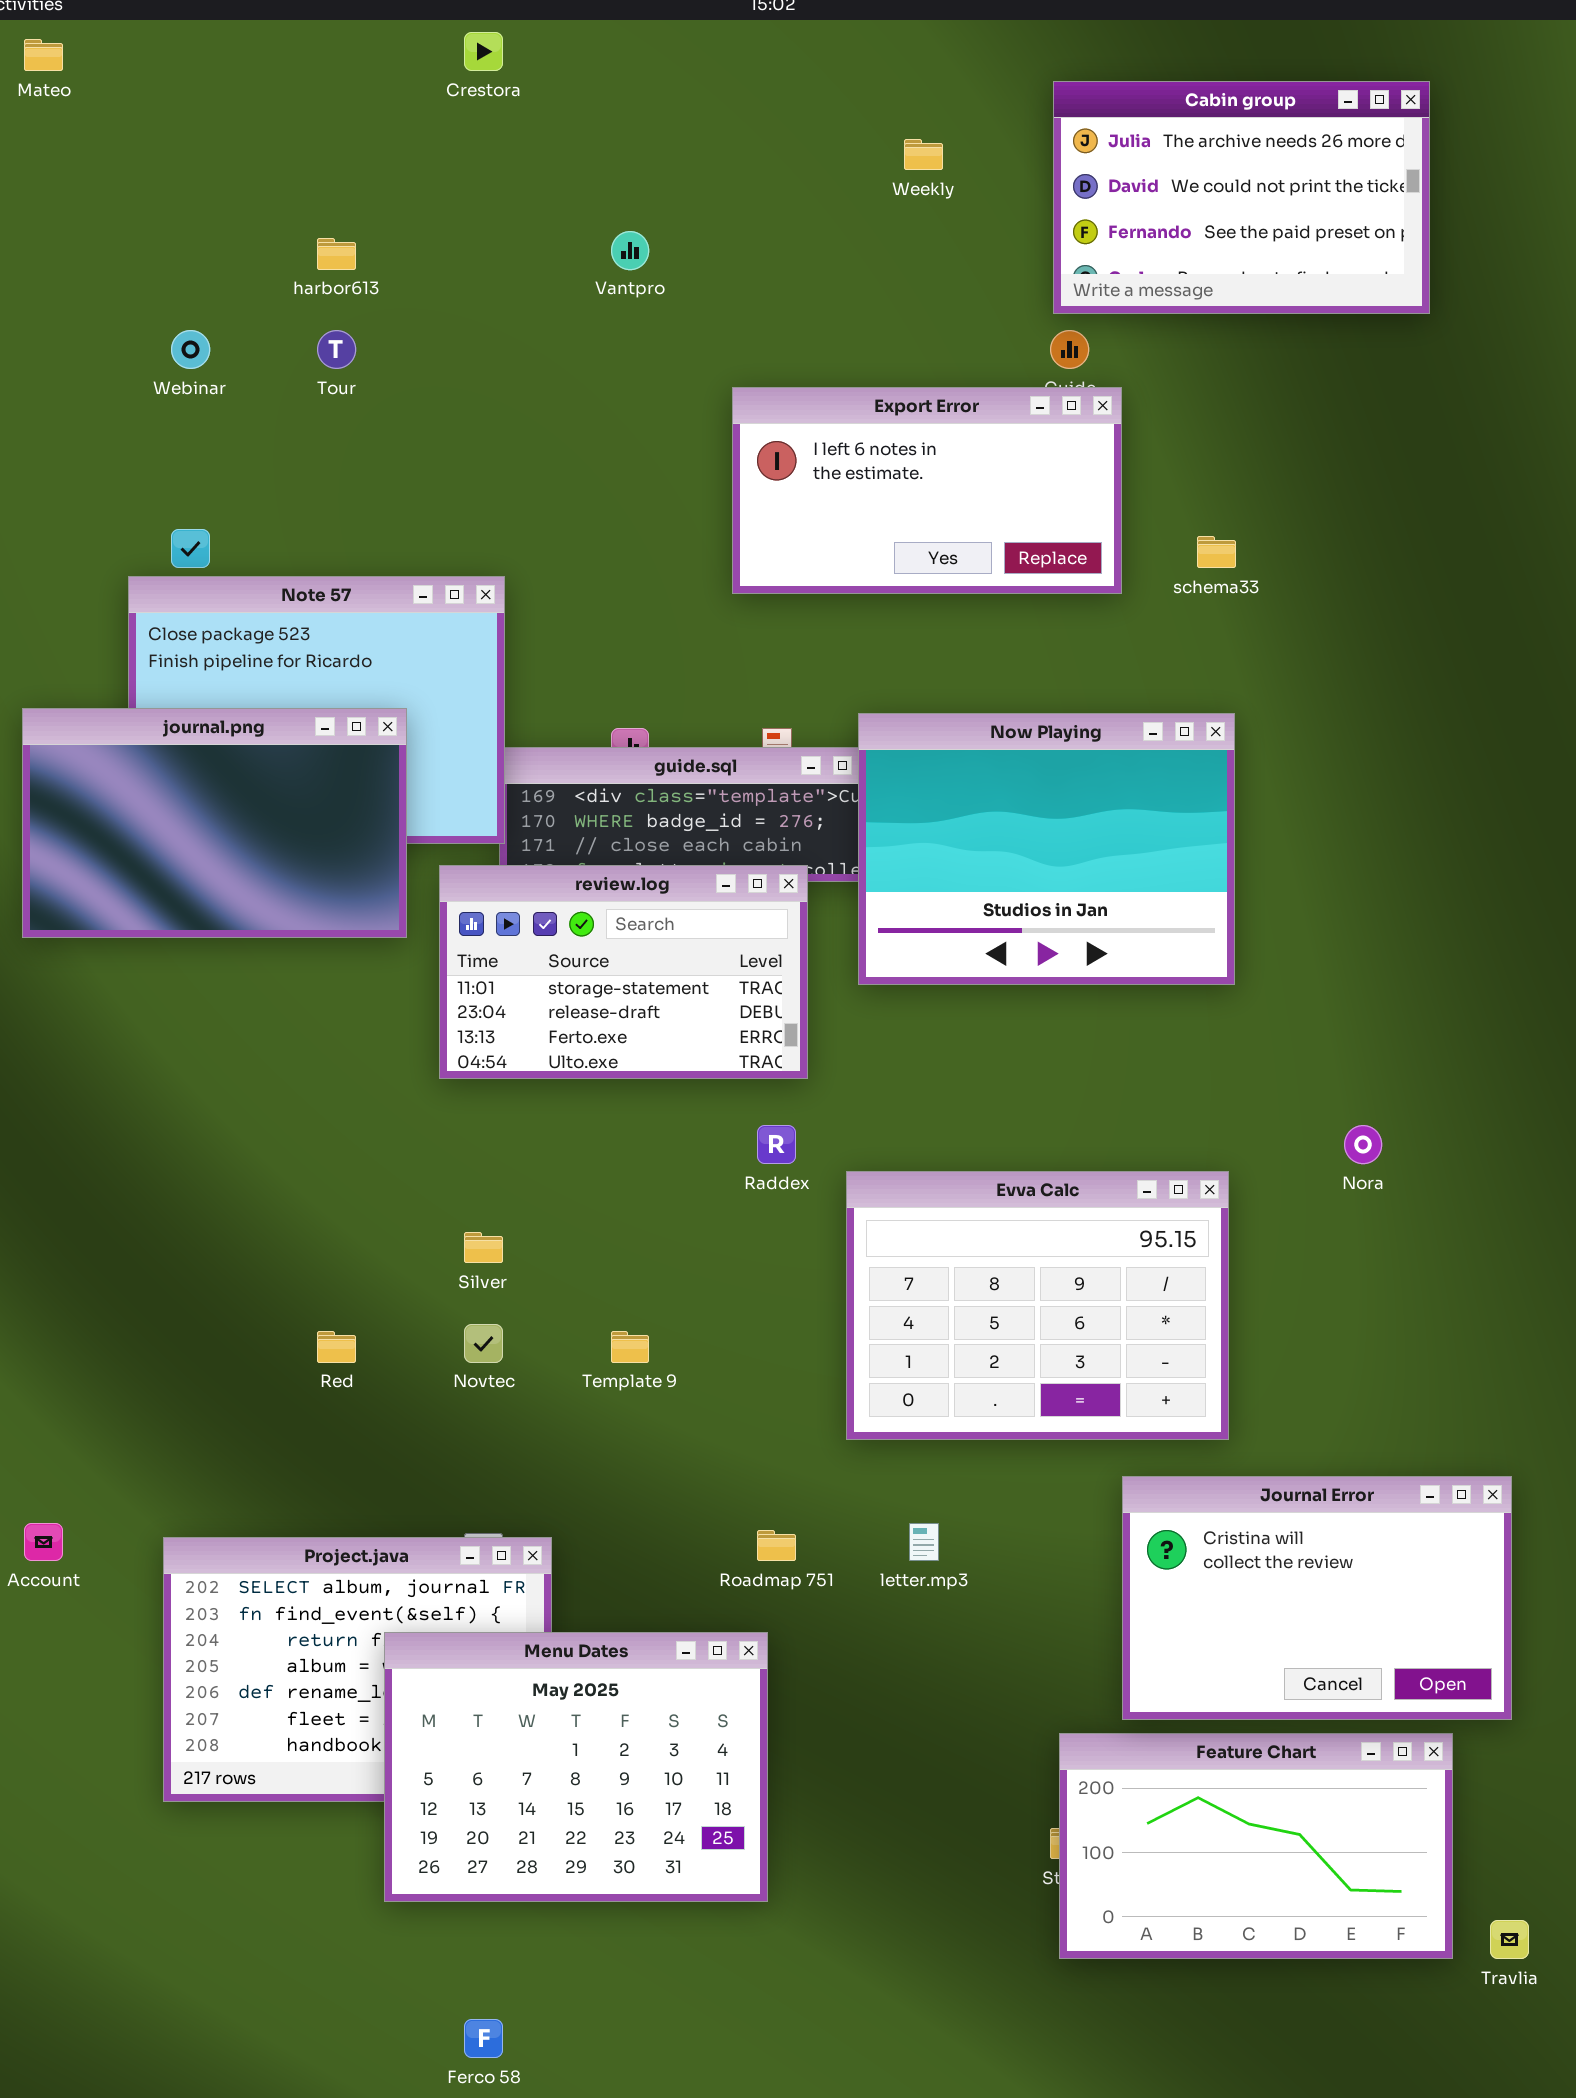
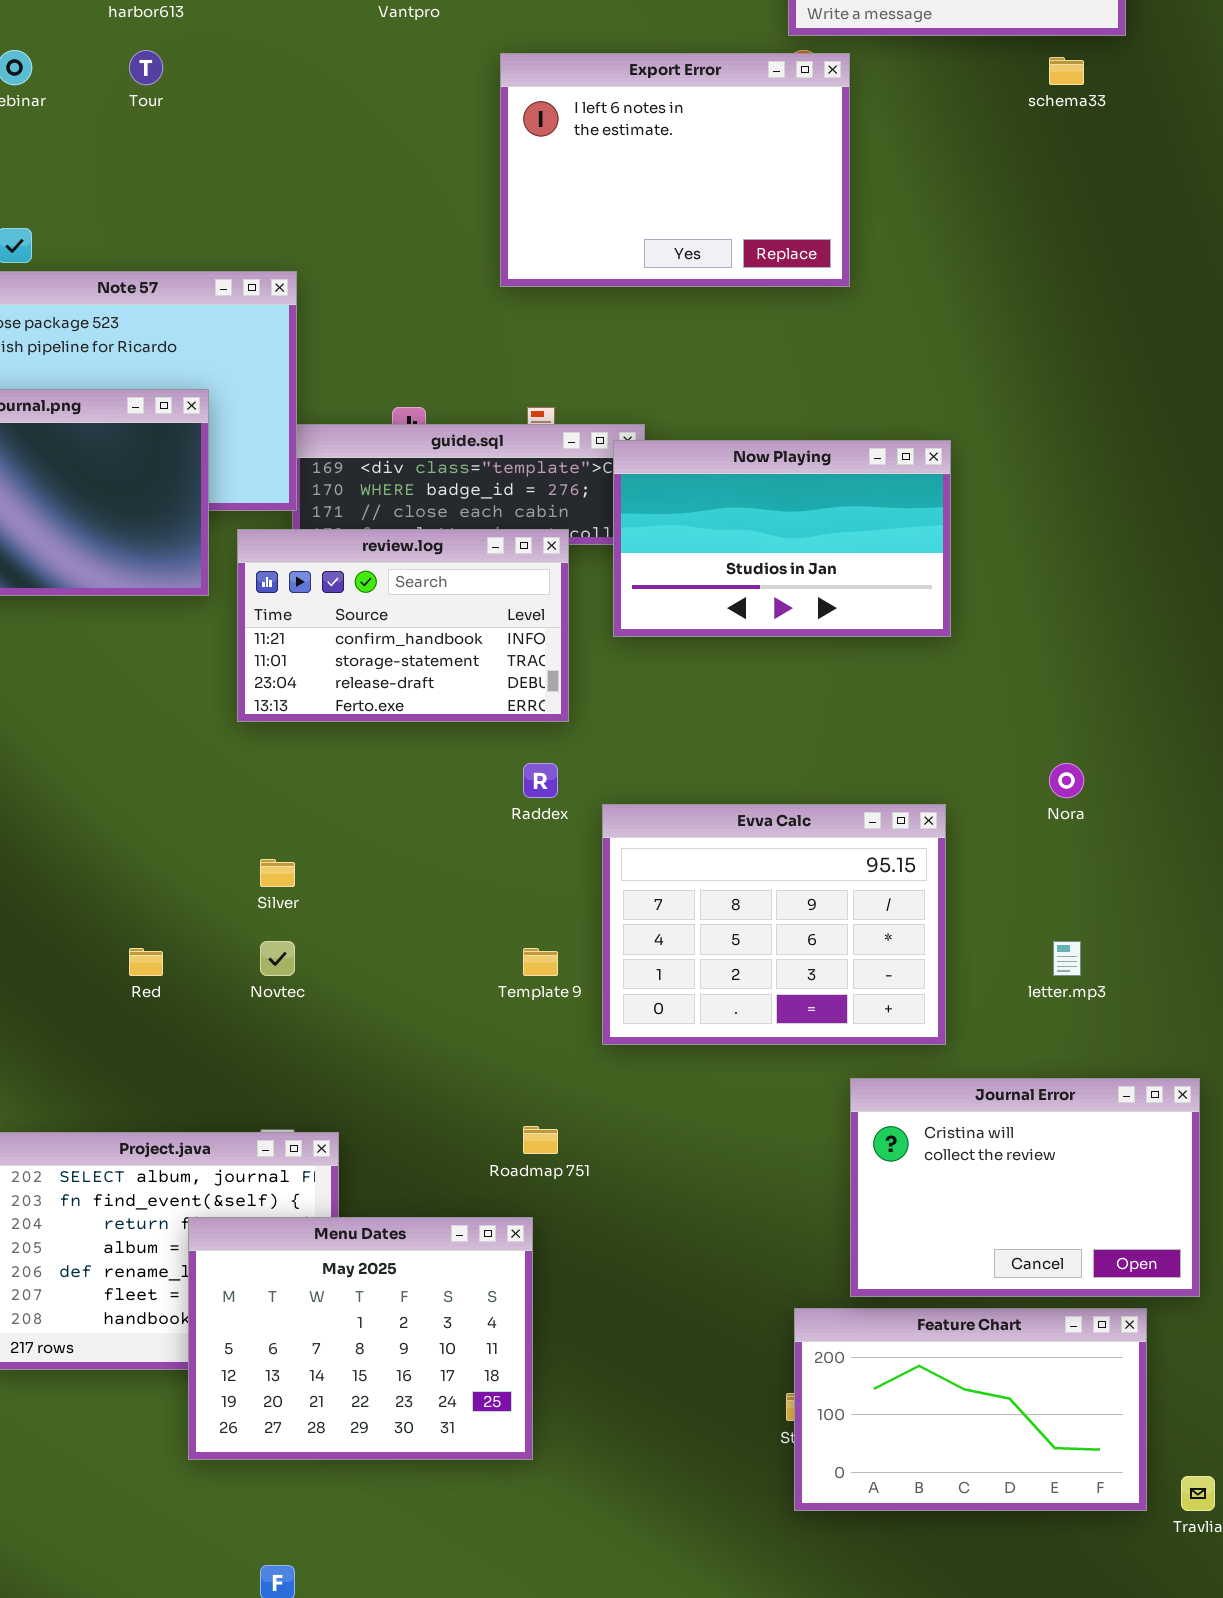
Export Error: [732,387,1122,594] -> [500,53,850,287], resized
schema33: [1197,536,1236,568] -> [1049,57,1084,85], moved
Now Playing: [858,713,1235,985] -> [613,440,951,637], resized
review.log: [439,865,808,1079] -> [237,529,569,722], scrolled up 1 row
Template 9: [611,1331,649,1363] -> [523,948,558,976], moved
letter.mp3: [909,1523,939,1561] -> [1053,941,1081,976], moved

